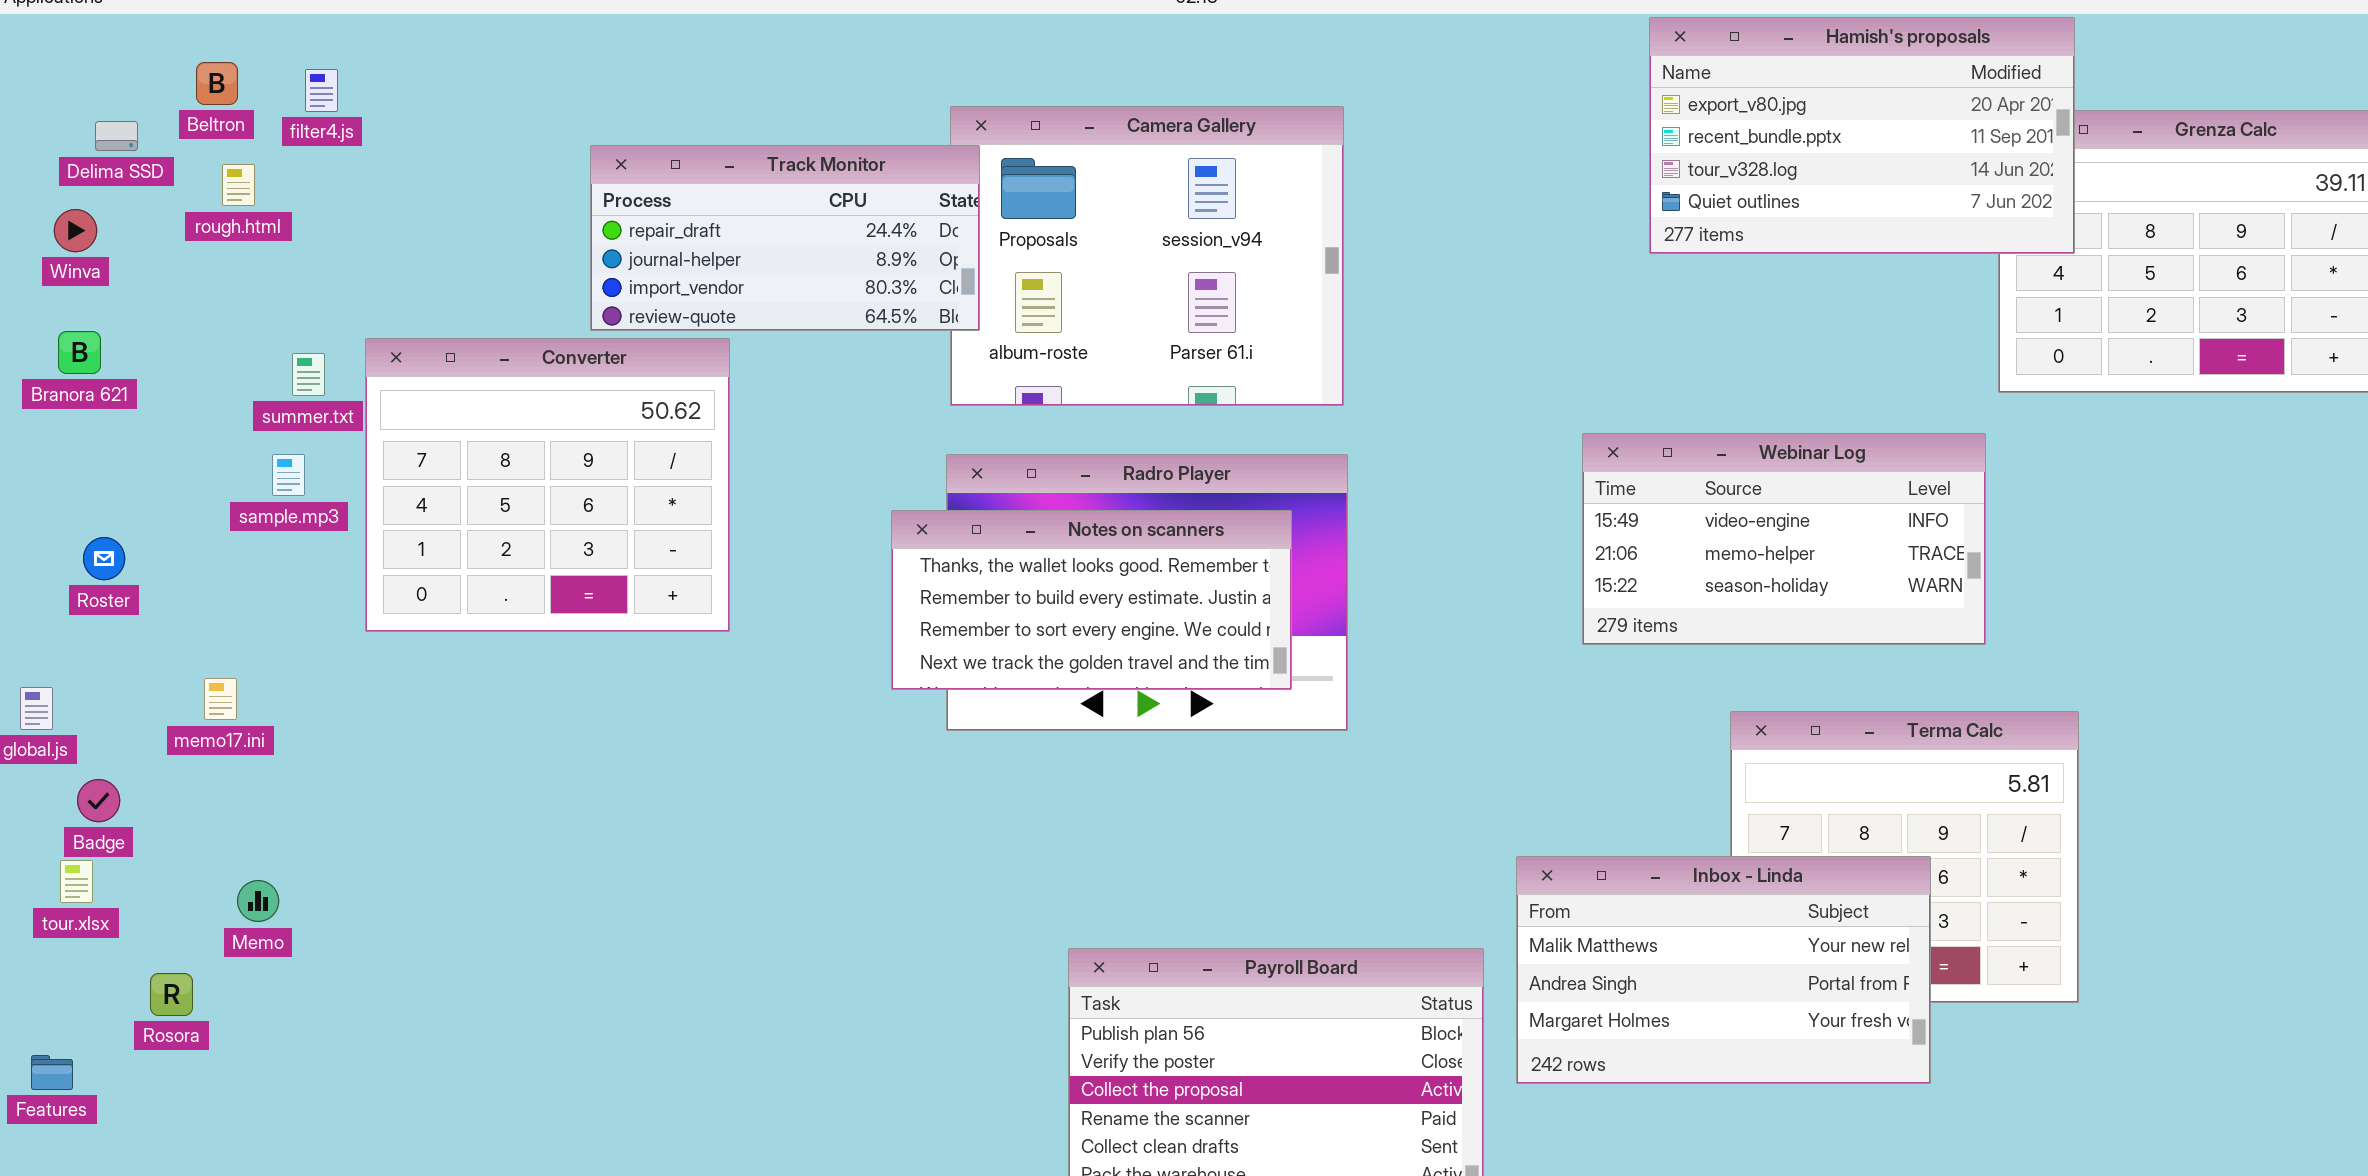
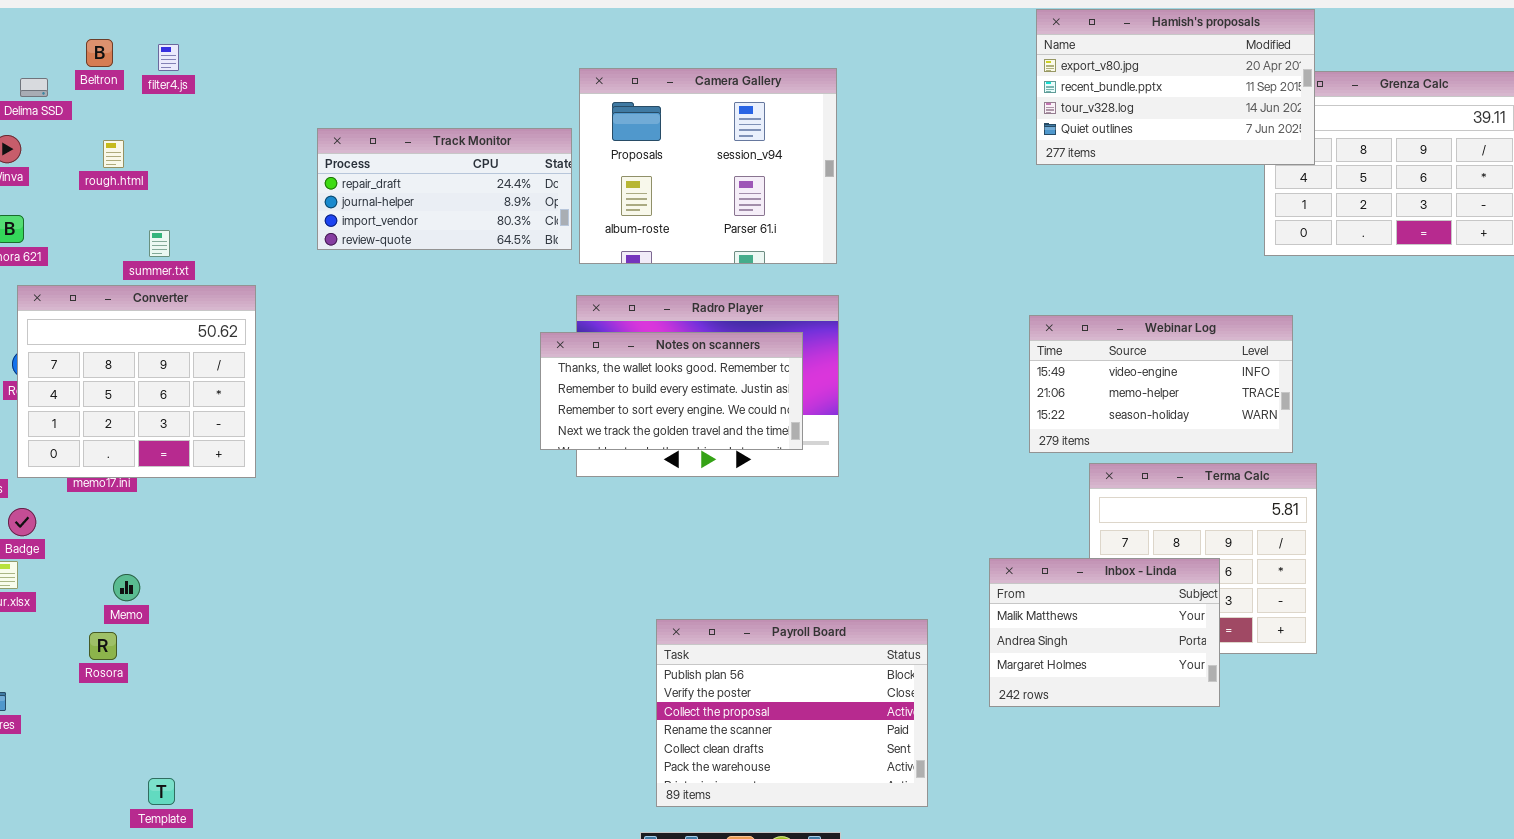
Track Monitor: [590,145,980,331] -> [317,128,572,250], moved
rough.html: [222,164,255,206] -> [103,140,124,168], moved
Converter: [365,338,730,632] -> [17,285,256,478], moved
Webinar Log: [1582,433,1986,645] -> [1029,315,1293,453], moved
Inbox - Linda: [1516,856,1931,1084] -> [989,558,1220,707], resized
Rosora: [150,973,193,1016] -> [89,632,117,660], moved

